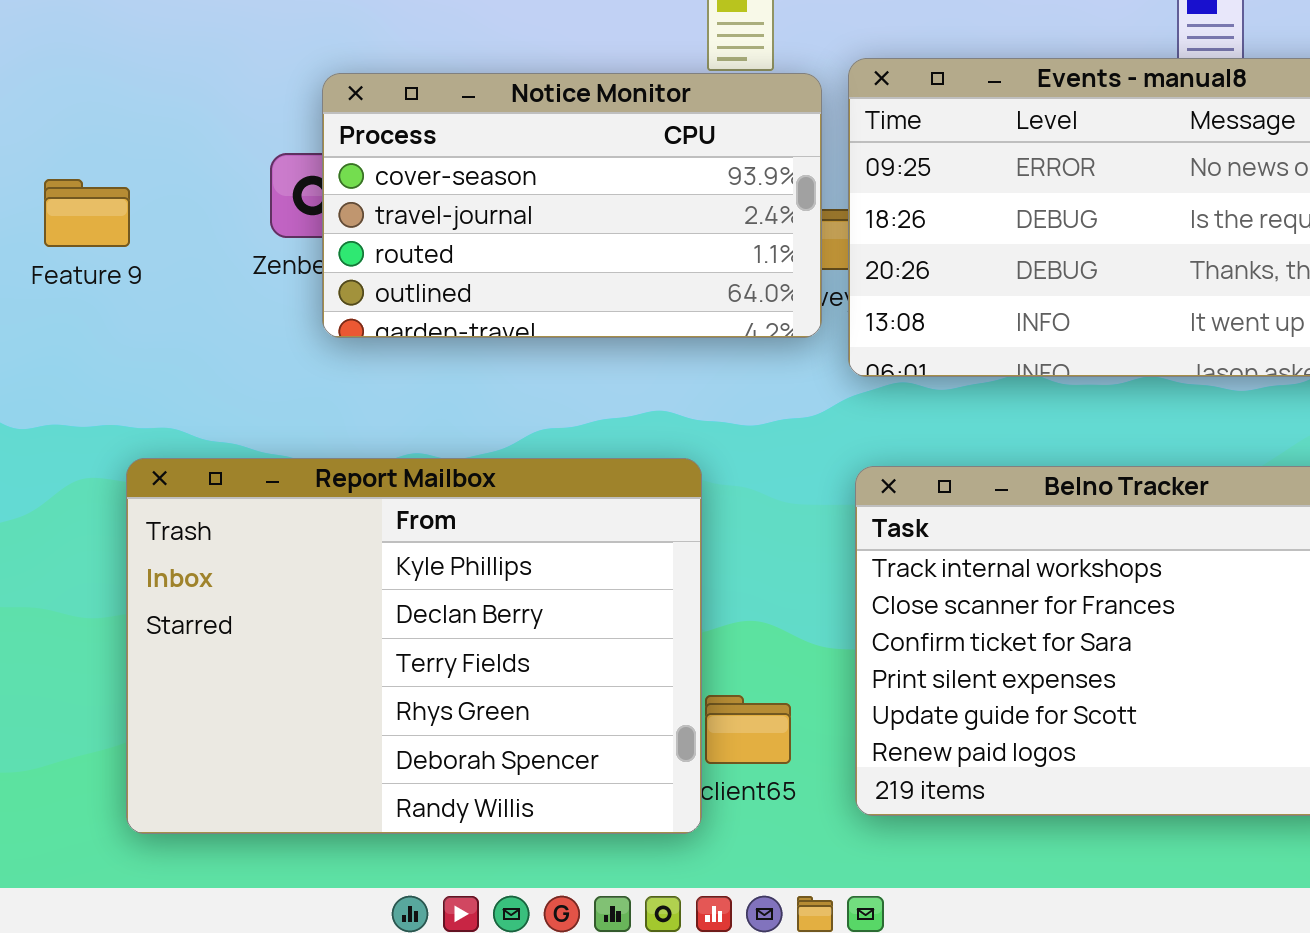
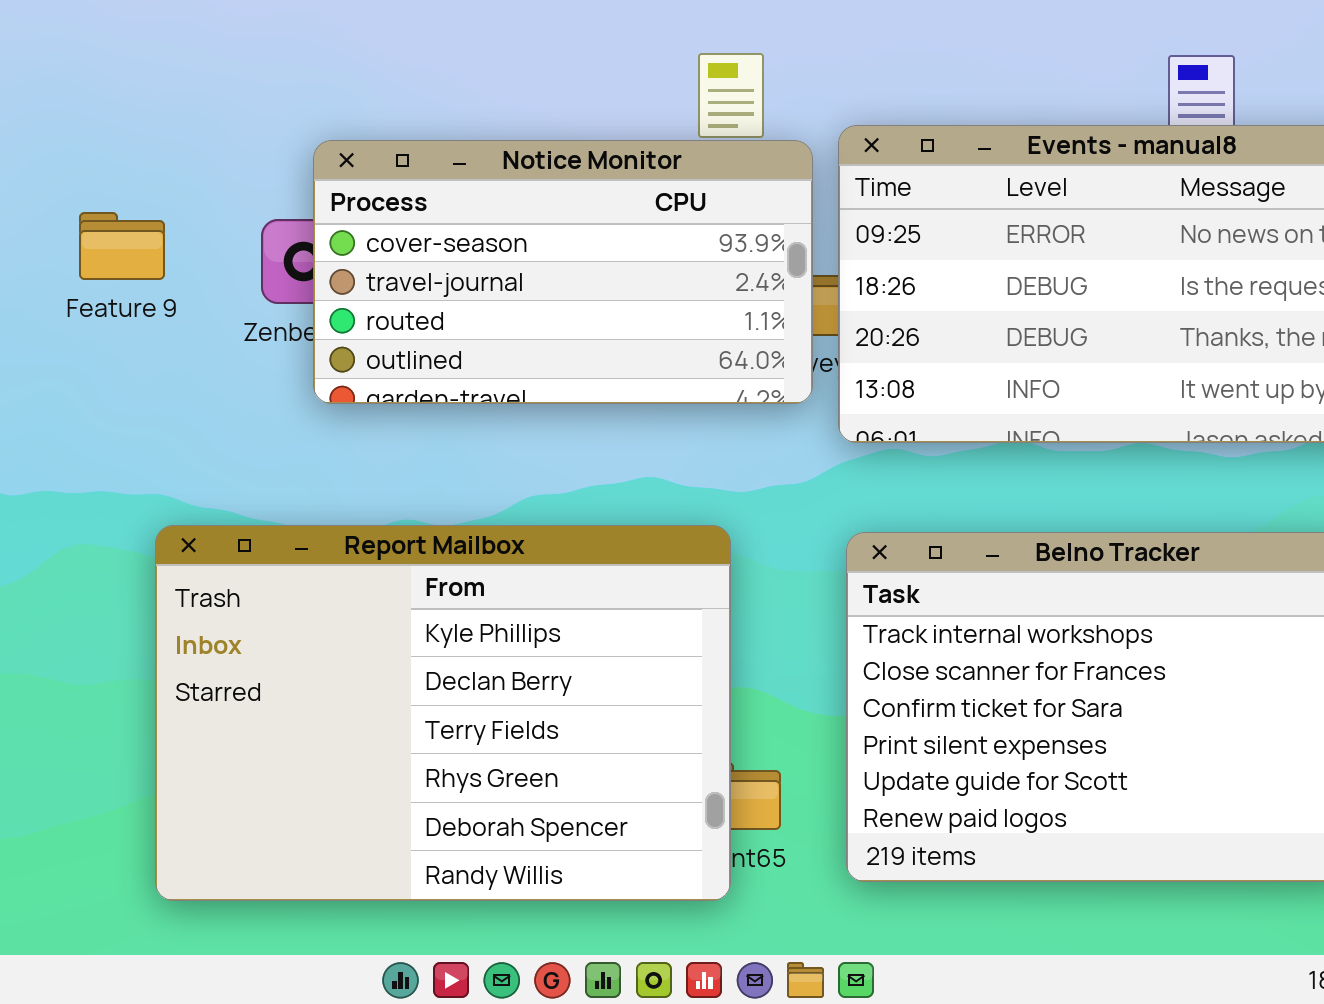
Feature 9: [44,179,130,247] -> [79,212,165,280], moved
Report Mailbox: [126,458,702,834] -> [155,525,731,901], moved

